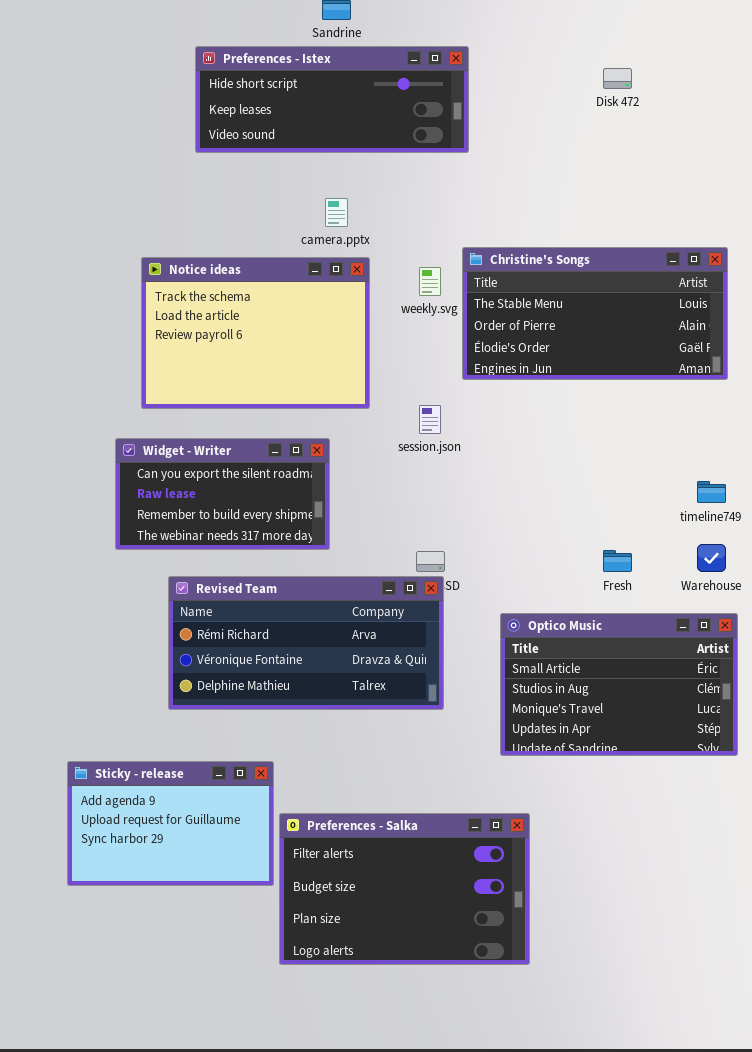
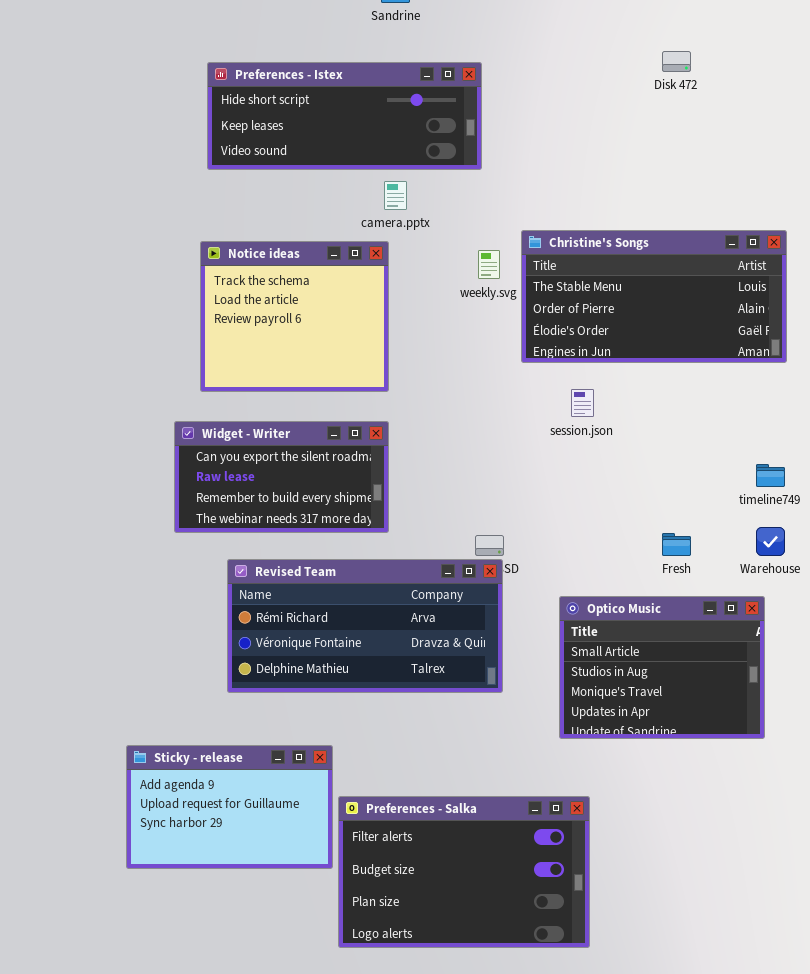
Preferences - Istex: [195,46,469,153] -> [207,62,482,170], moved
Notice ideas: [141,257,370,409] -> [200,241,389,392], resized
session.json: [419,405,441,434] -> [571,389,594,417], moved
Optico Music: [500,613,738,756] -> [559,596,765,739], resized

